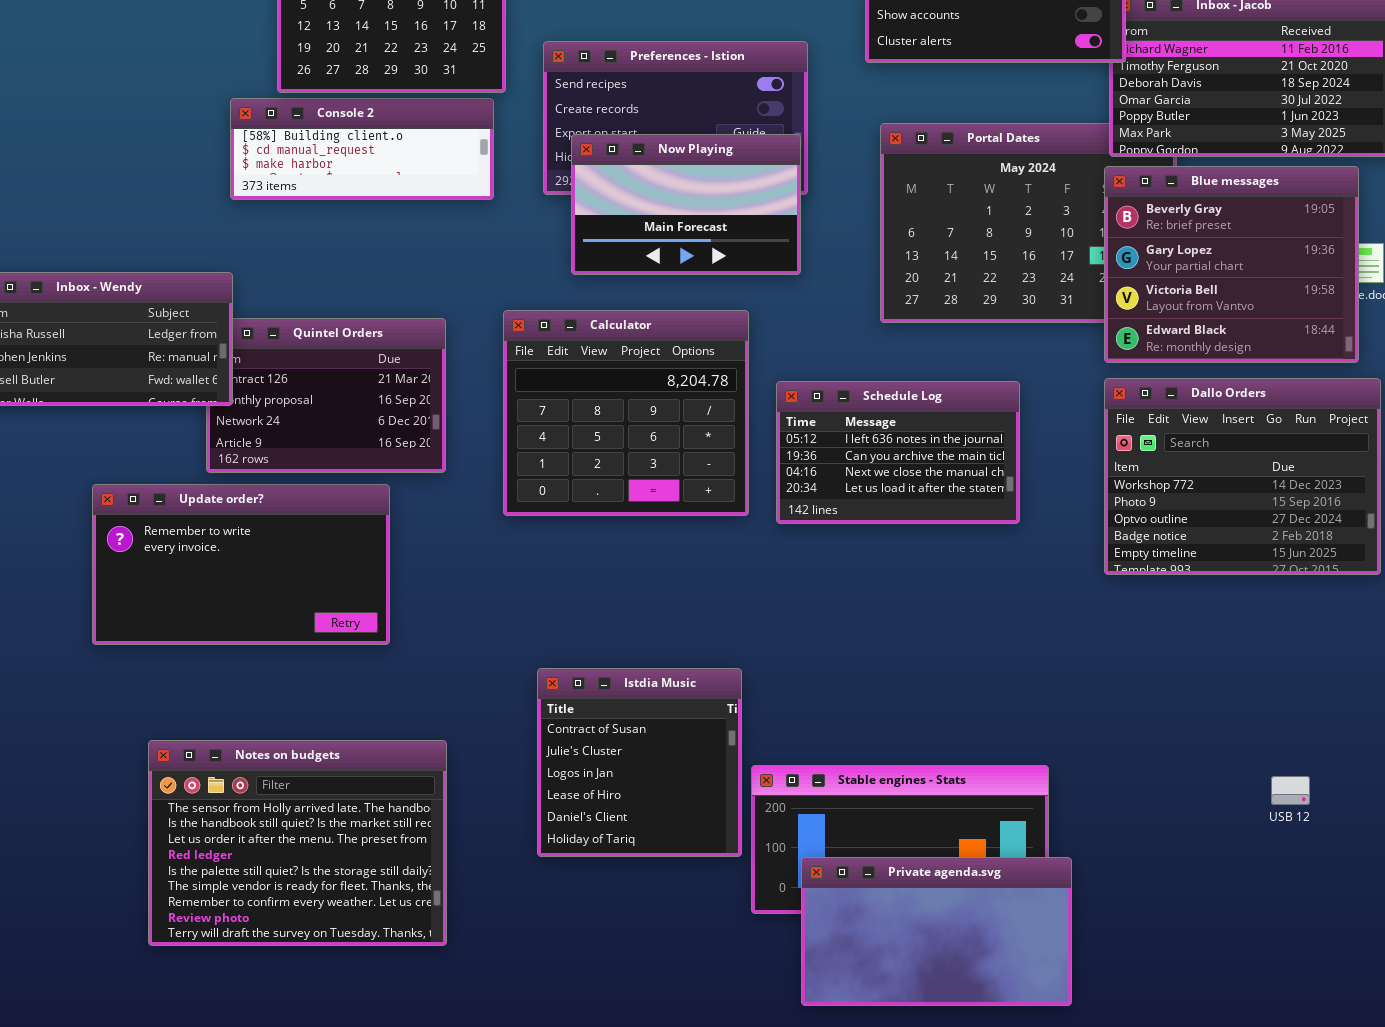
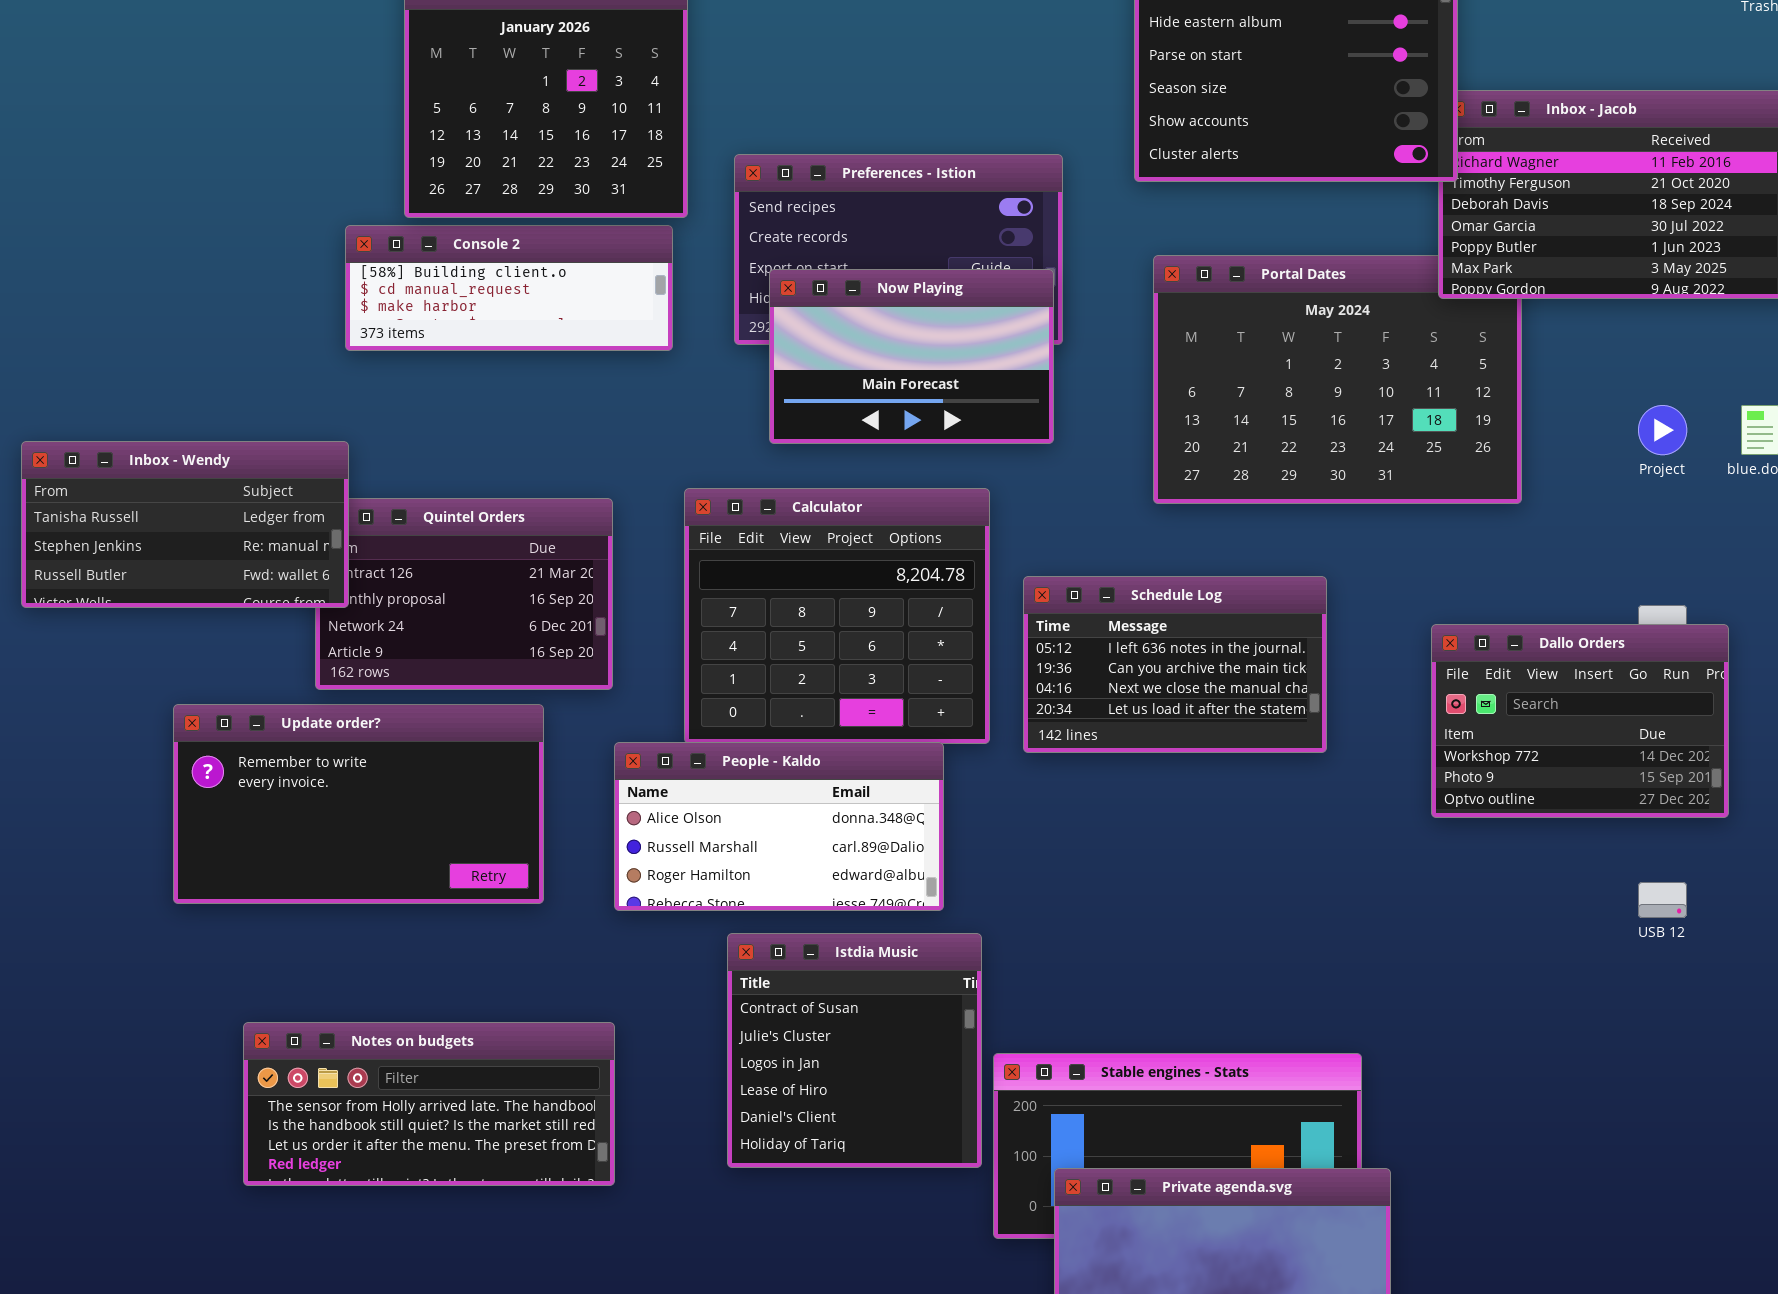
Blue messages: [1104,166,1359,363] -> none, closed
Dallo Orders: [1104,378,1381,575] -> [1431,624,1729,818], resized
People - Kaldo: none -> [614,742,944,911], opened
Notes on budgets: [148,740,447,946] -> [243,1022,615,1186], resized
USB 12: [1271,776,1310,805] -> [1638,882,1687,918], moved

